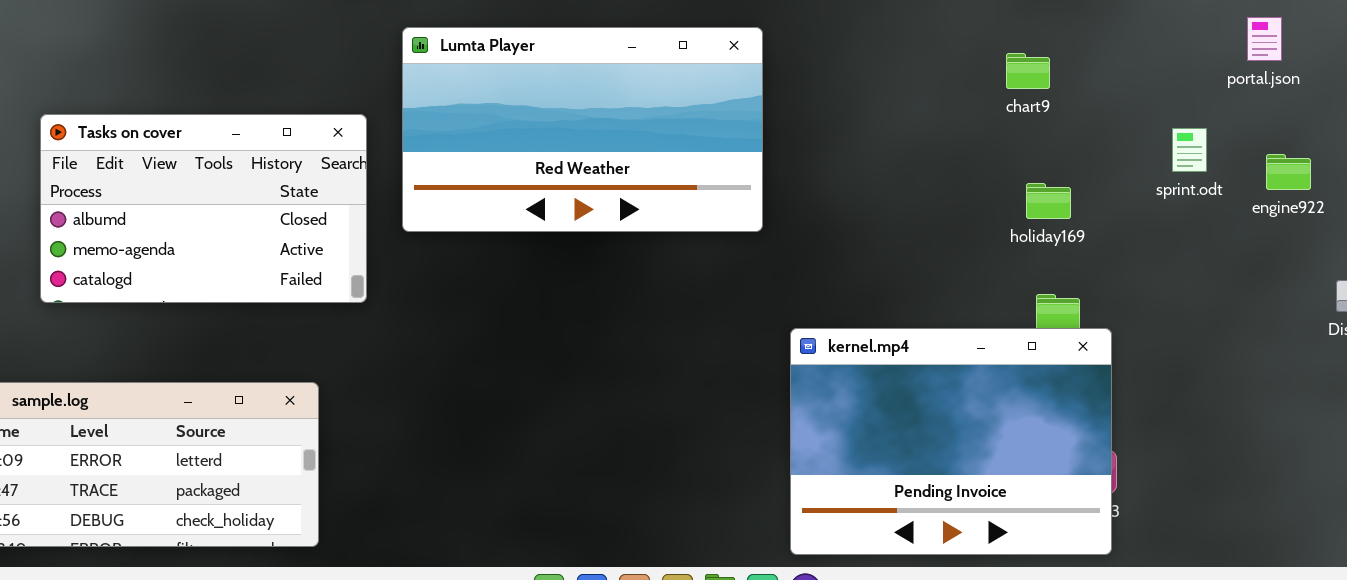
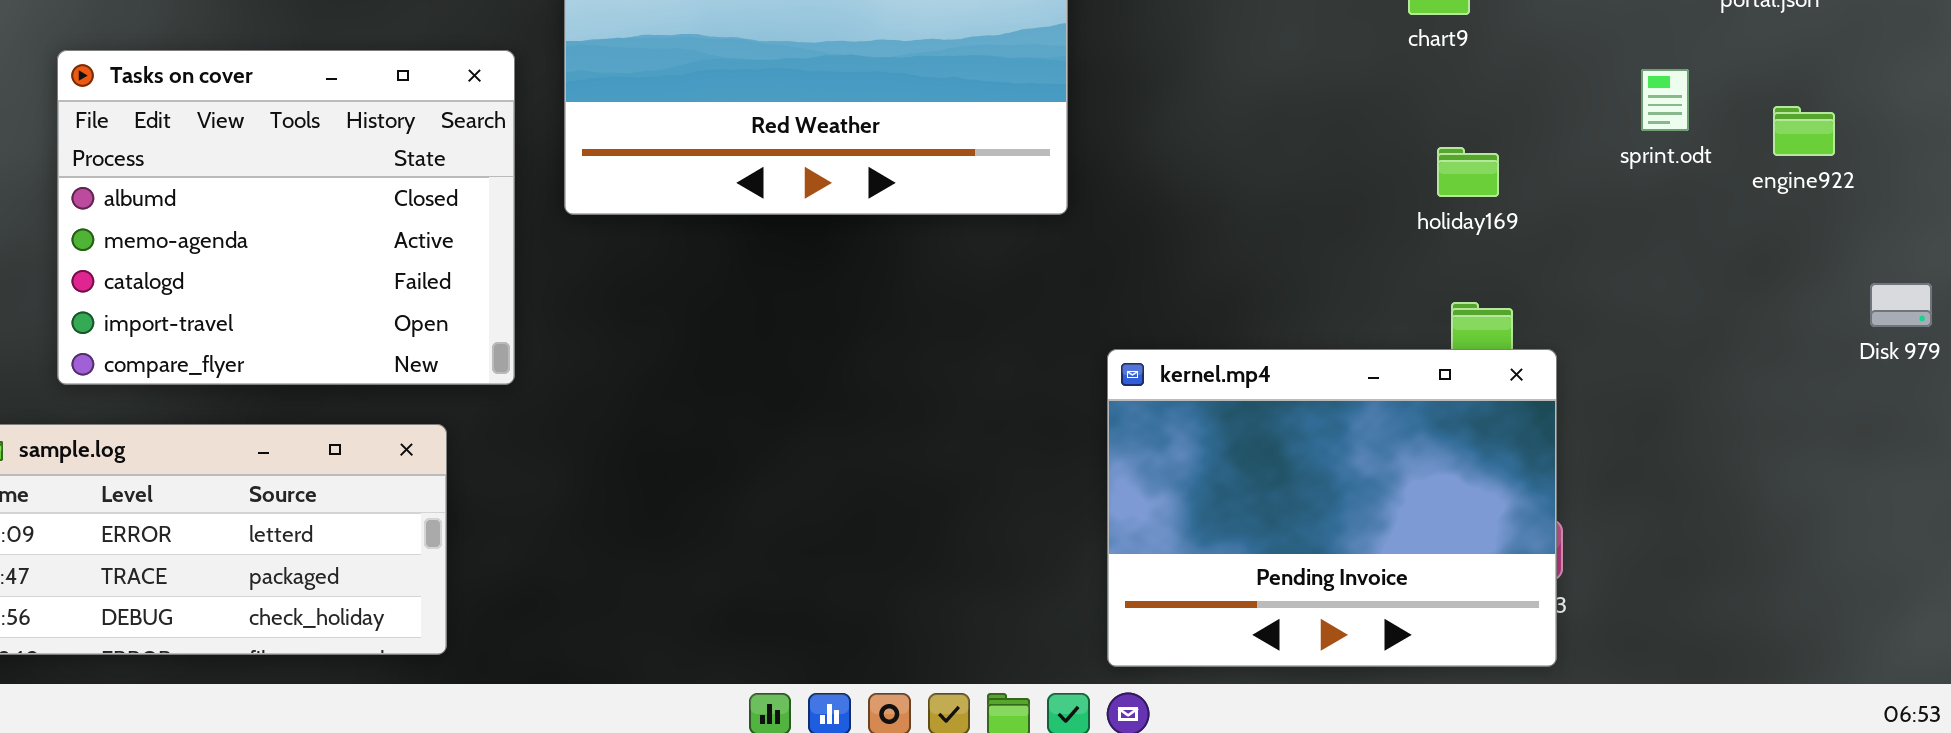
Tasks on cover: [40,114,367,303] -> [57,50,515,385], resized

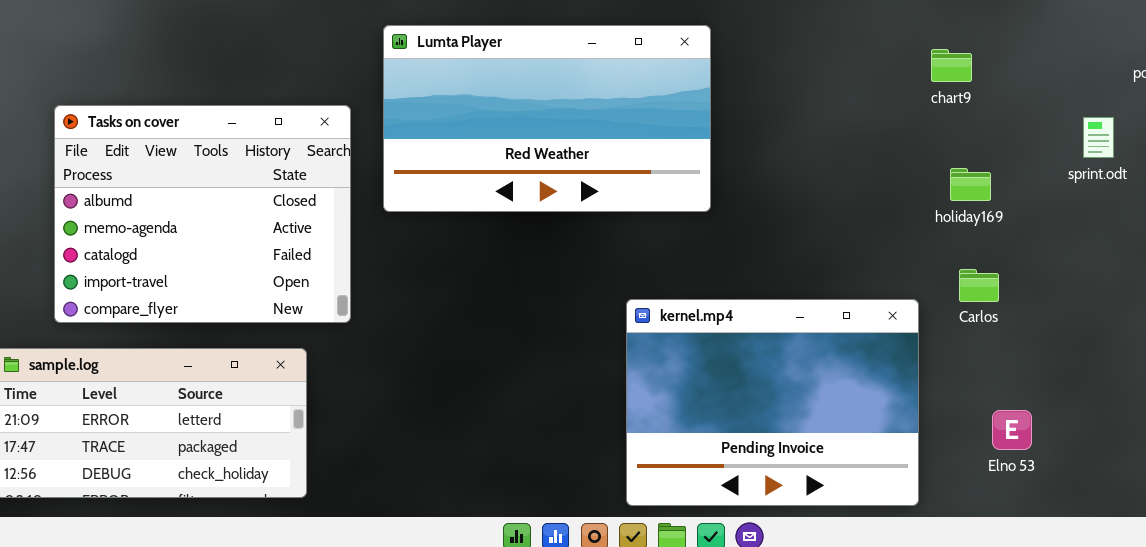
kernel.mp4: [1107,349,1557,667] -> [626,299,919,506], moved

